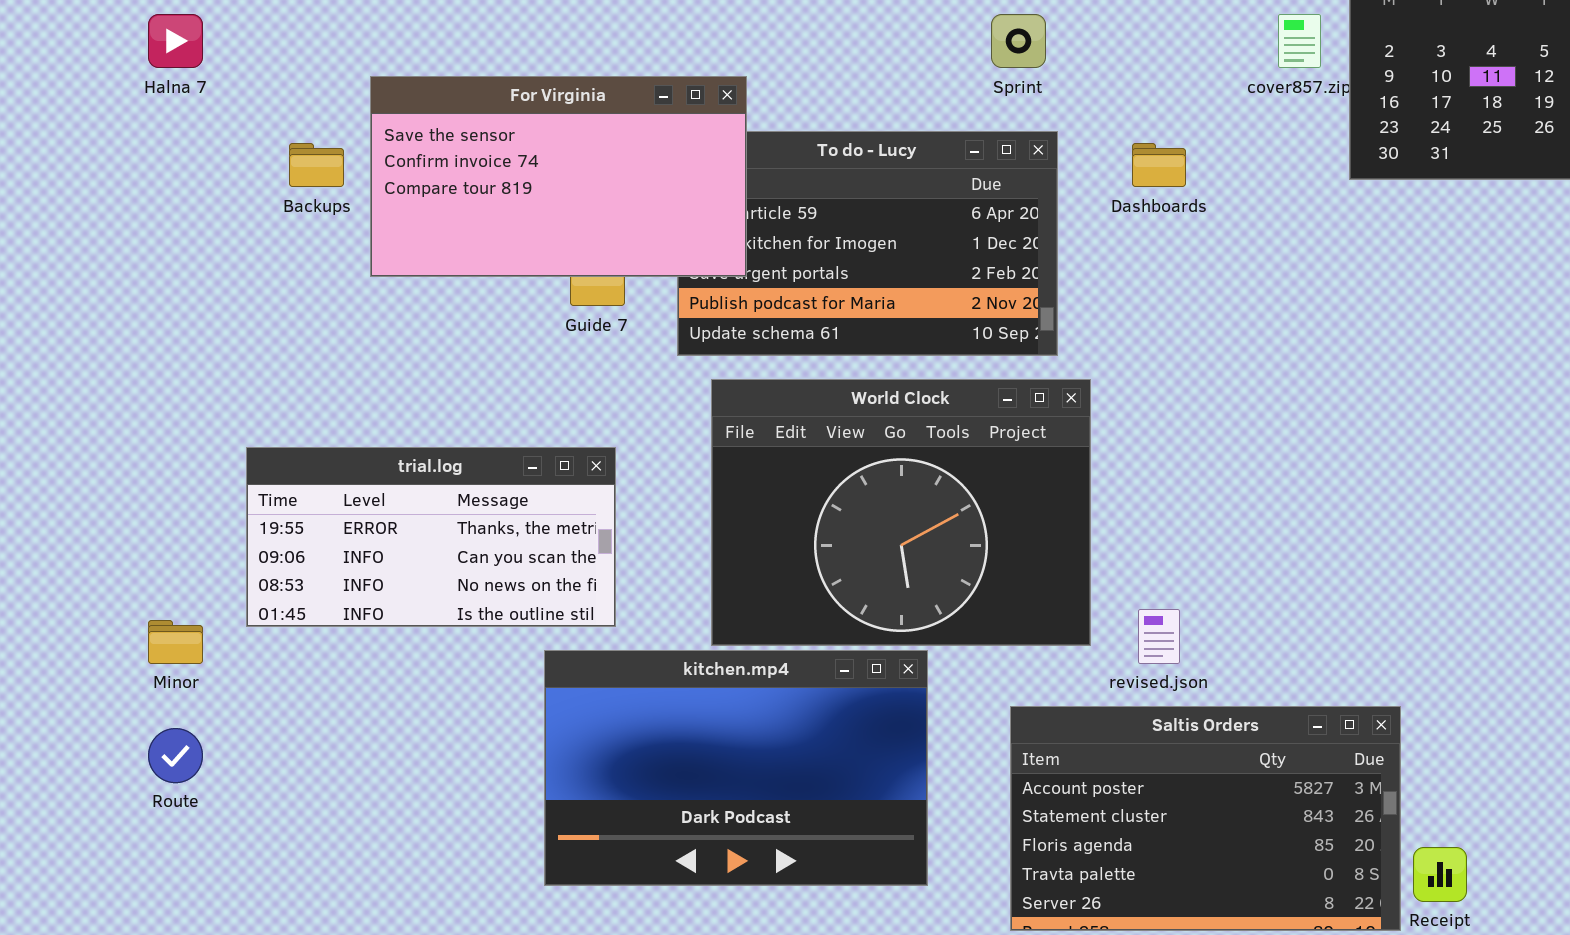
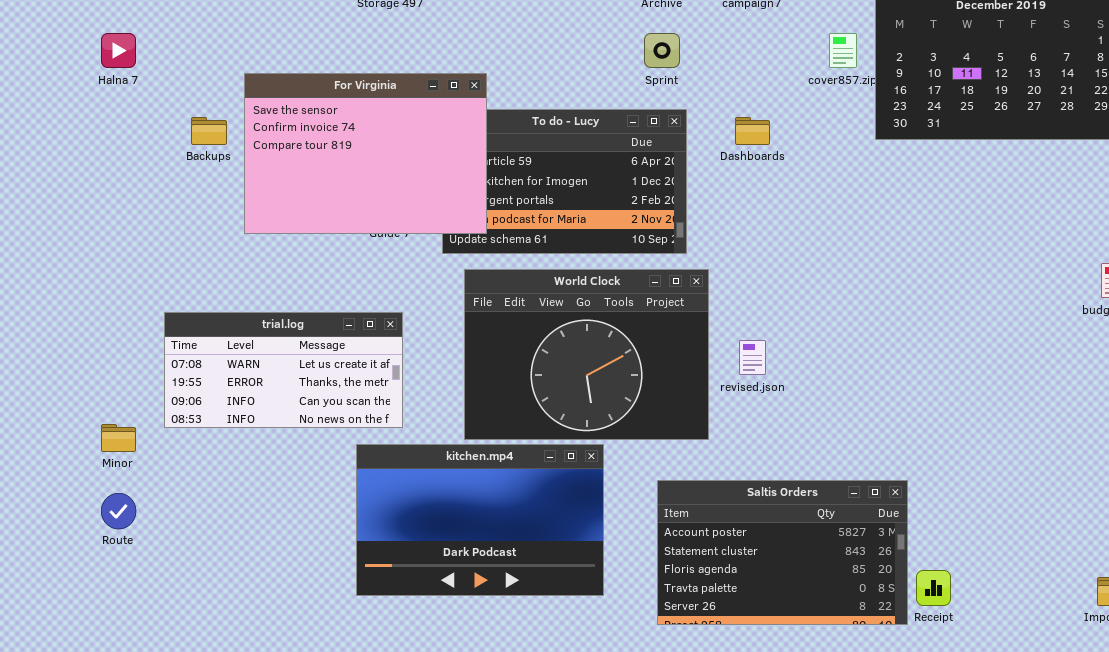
For Virginia: [370,76,747,277] -> [244,73,487,234], resized
trial.log: [246,447,616,627] -> [164,312,403,428], scrolled up 1 row
revised.json: [1138,609,1180,664] -> [739,340,766,375], moved

